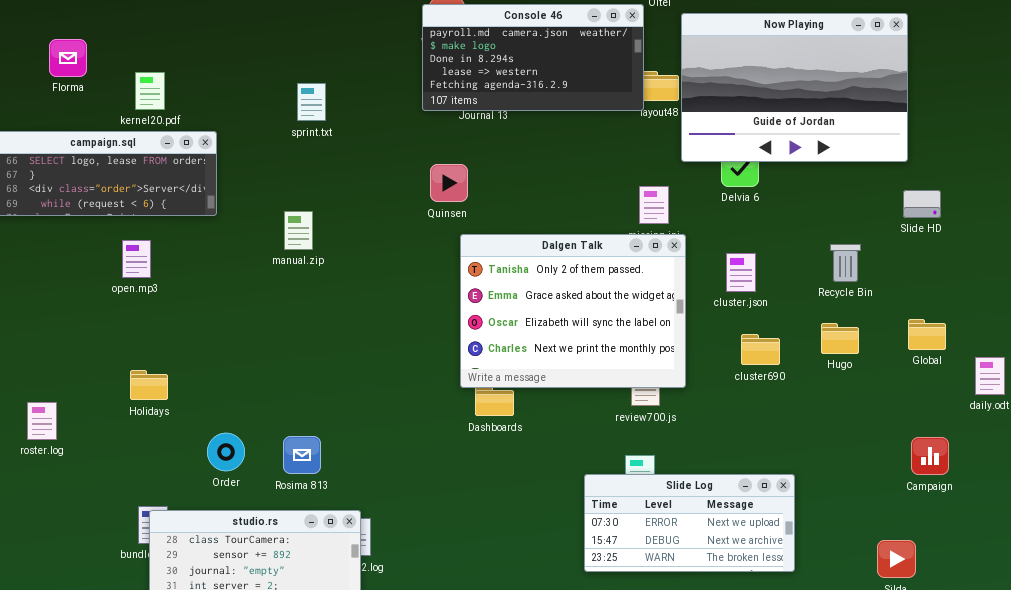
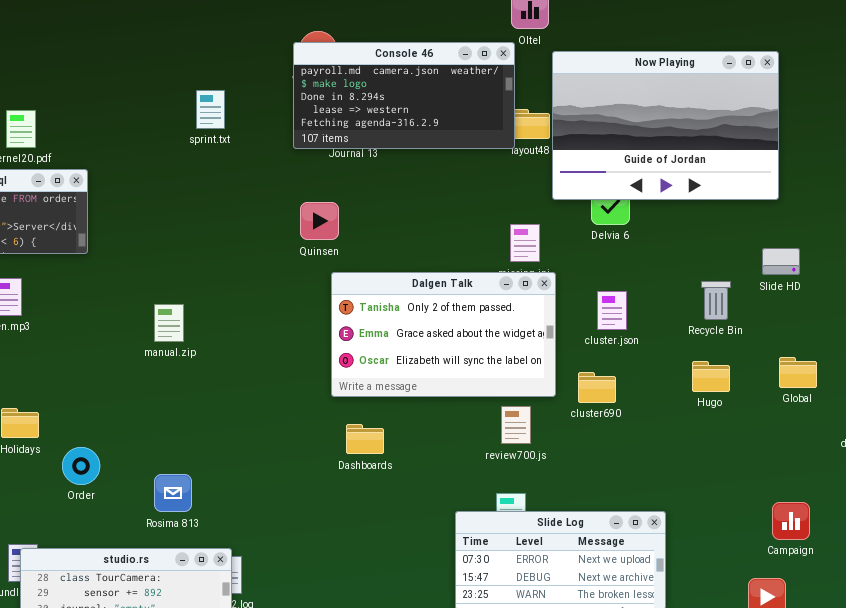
sprint.txt: [297,83,326,121] -> [196,90,225,129], moved
Slide HD: [903,190,941,218] -> [762,248,800,275], moved
manual.zip: [284,211,313,250] -> [154,304,184,342], moved
Dalgen Talk: [460,234,686,388] -> [331,272,556,397], resized
cluster690: [741,334,780,365] -> [578,372,616,403], moved
Order: [207,433,245,471] -> [62,447,100,485], moved
Campaign: [911,437,949,475] -> [772,502,810,540], moved

